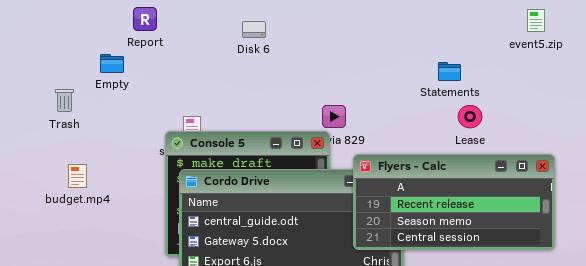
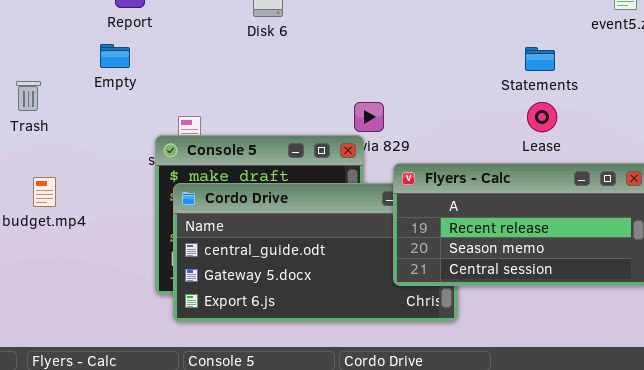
Empty: [100,54,124,73] -> [100,44,130,68], moved
Statements: [438,62,461,81] -> [525,47,555,71], moved

